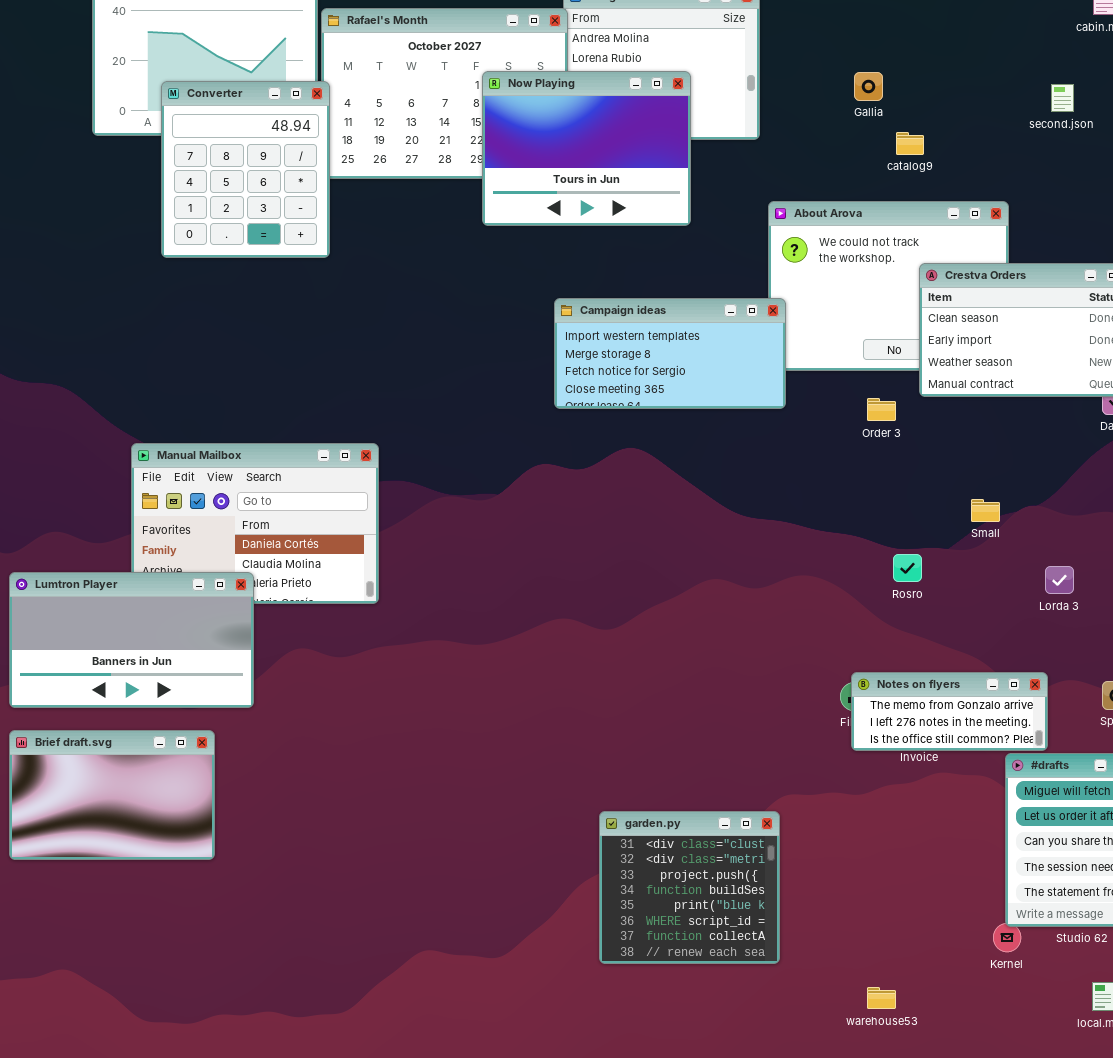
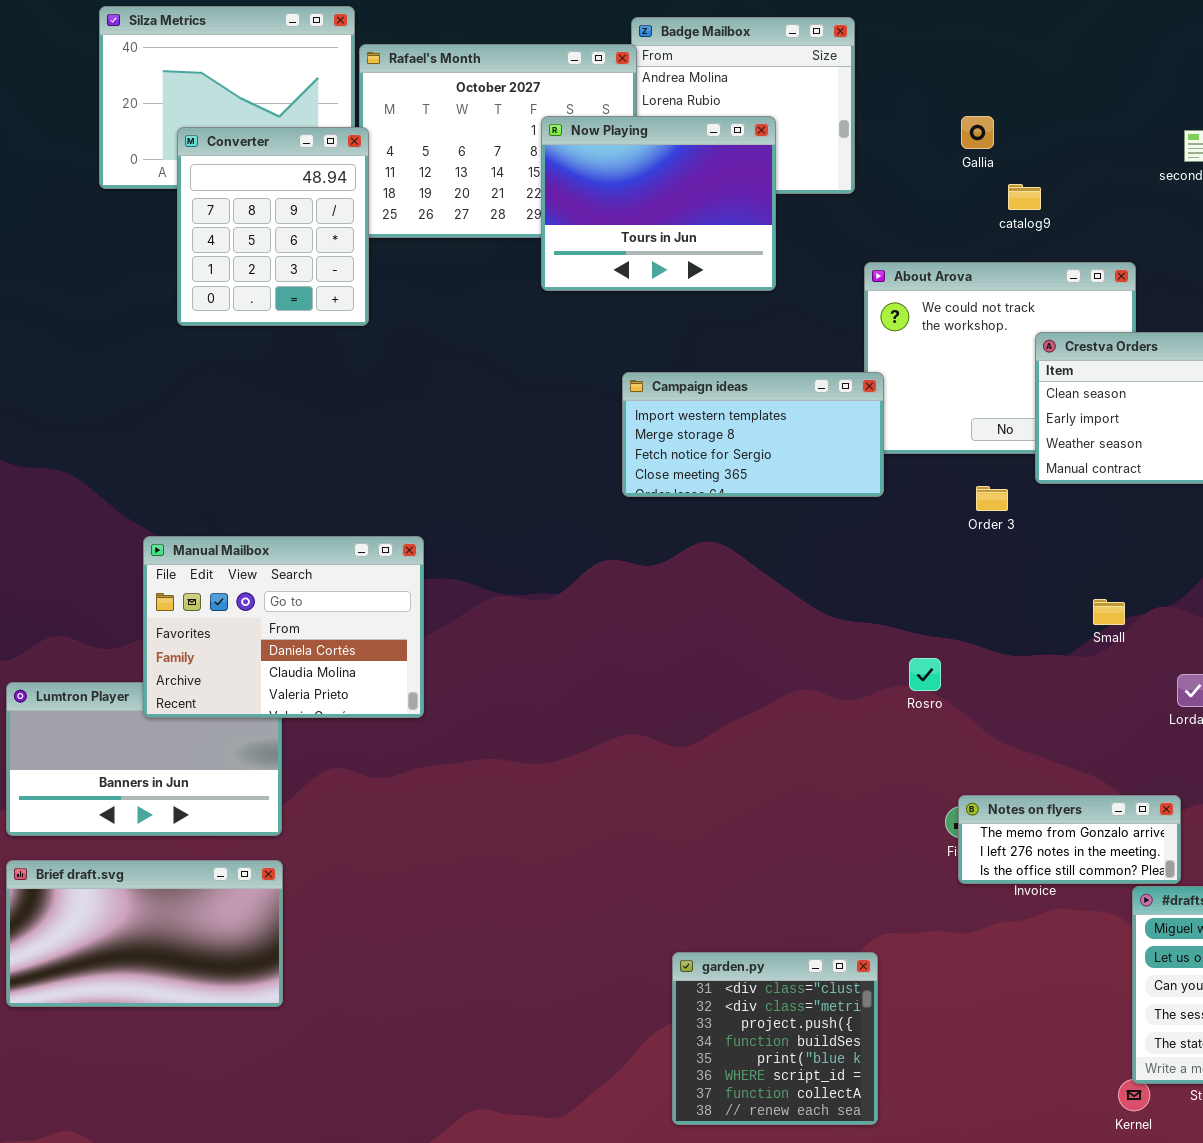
Manual Mailbox: [131,443,379,604] -> [143,536,424,718], raised
Rosro: [893,554,922,582] -> [909,658,941,691], moved
Brief draft.svg: [9,730,215,860] -> [6,860,283,1007], resized

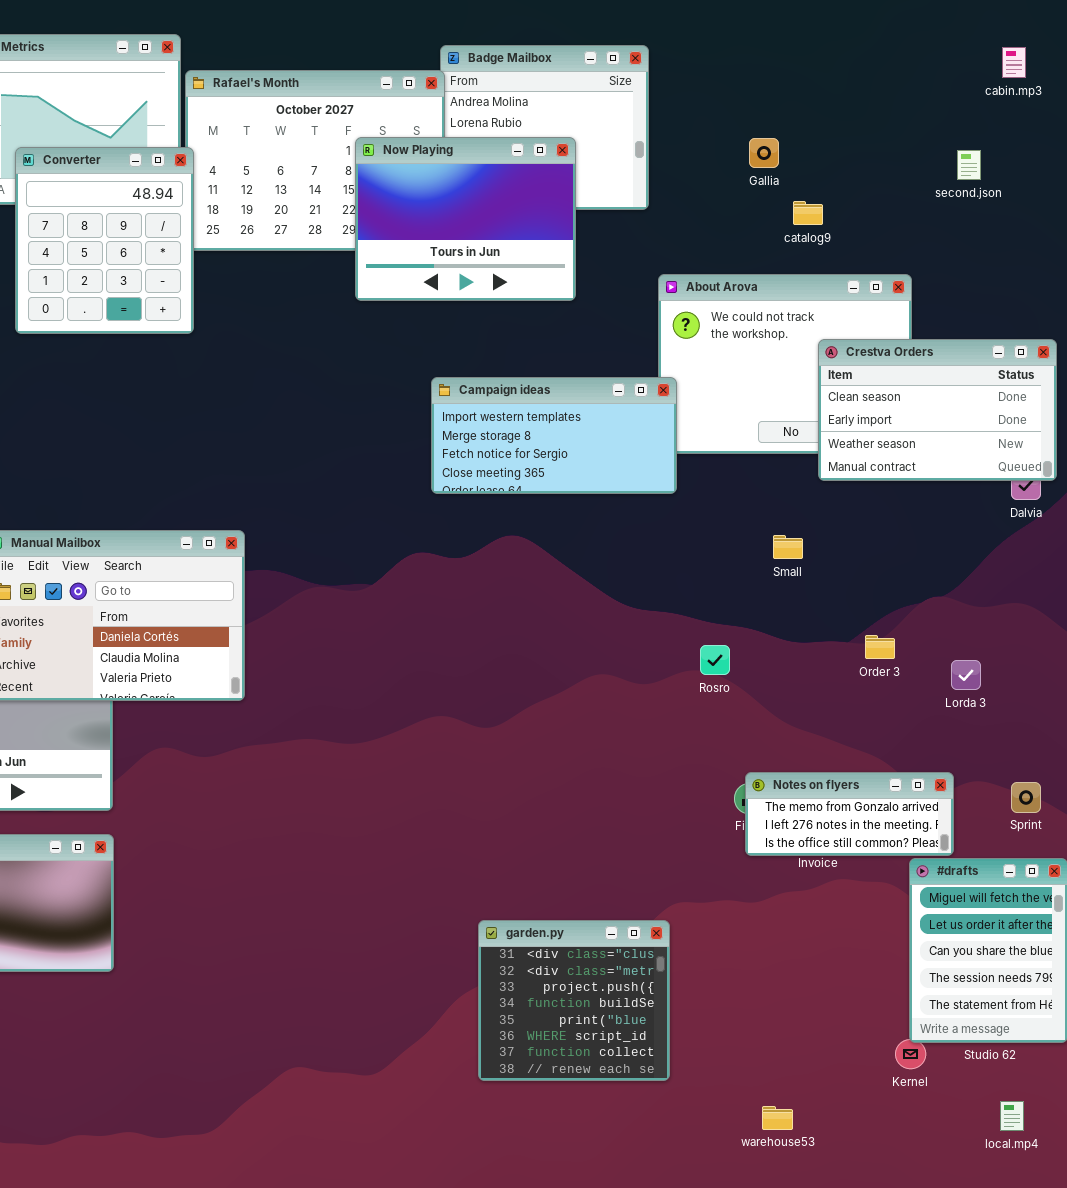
Order 3: [976,486,1008,511] -> [865,635,895,659], moved
Small: [1093,599,1125,625] -> [773,535,803,559], moved

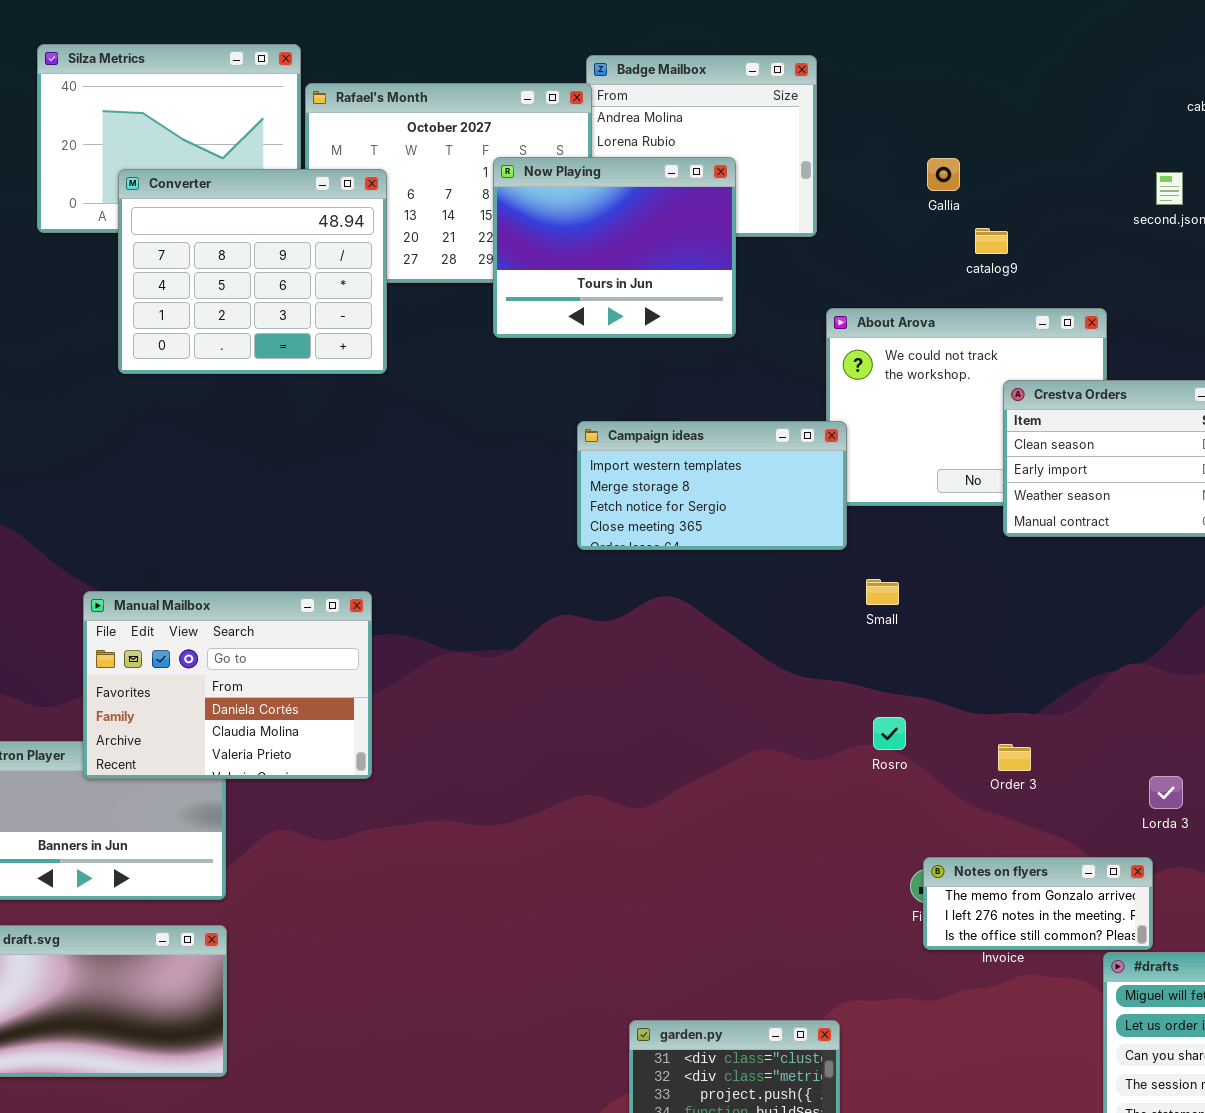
Converter: [15,147,194,334] -> [118,169,387,374], resized
Small: [773,535,803,559] -> [866,579,899,605], moved
Order 3: [865,635,895,659] -> [998,744,1031,771], moved
Lorda 3: [951,660,981,690] -> [1149,776,1183,809], moved

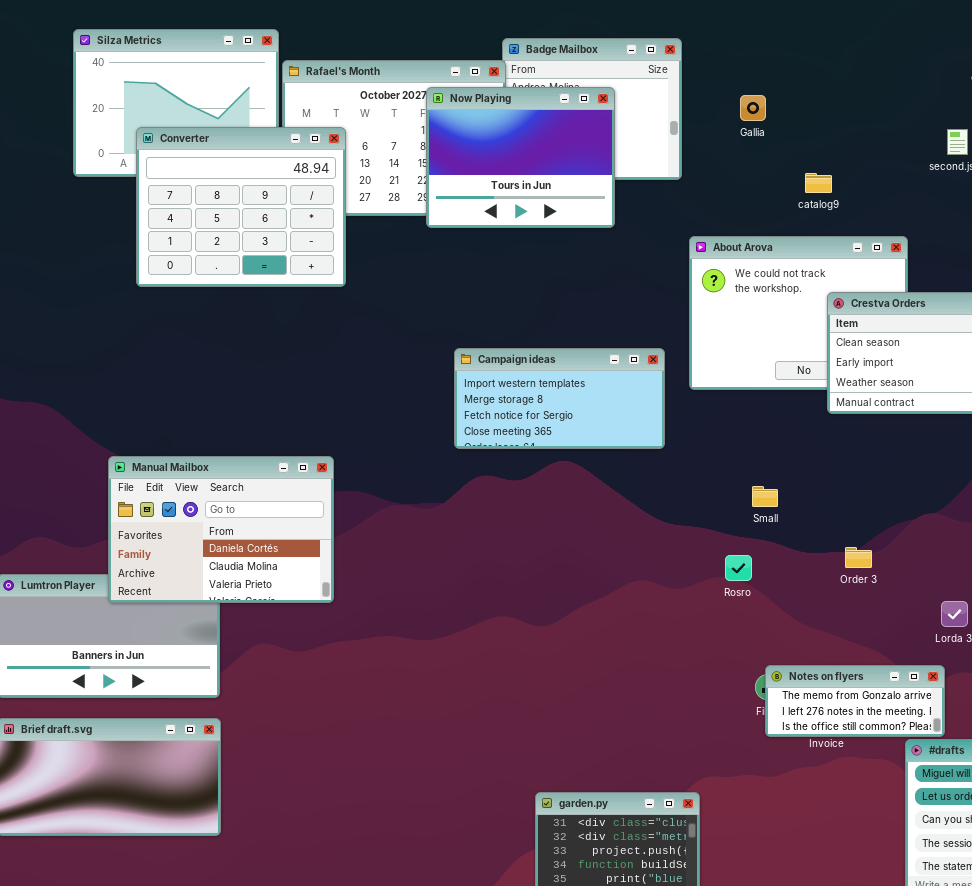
Now Playing: [493,157,736,338] -> [426,87,615,228], moved
Gallia: [927,158,960,191] -> [740,95,766,121], moved
Campaign ideas: [577,421,847,550] -> [454,348,665,449], moved
Small: [866,579,899,605] -> [752,486,778,507], moved
Order 3: [998,744,1031,771] -> [845,547,872,568], moved

